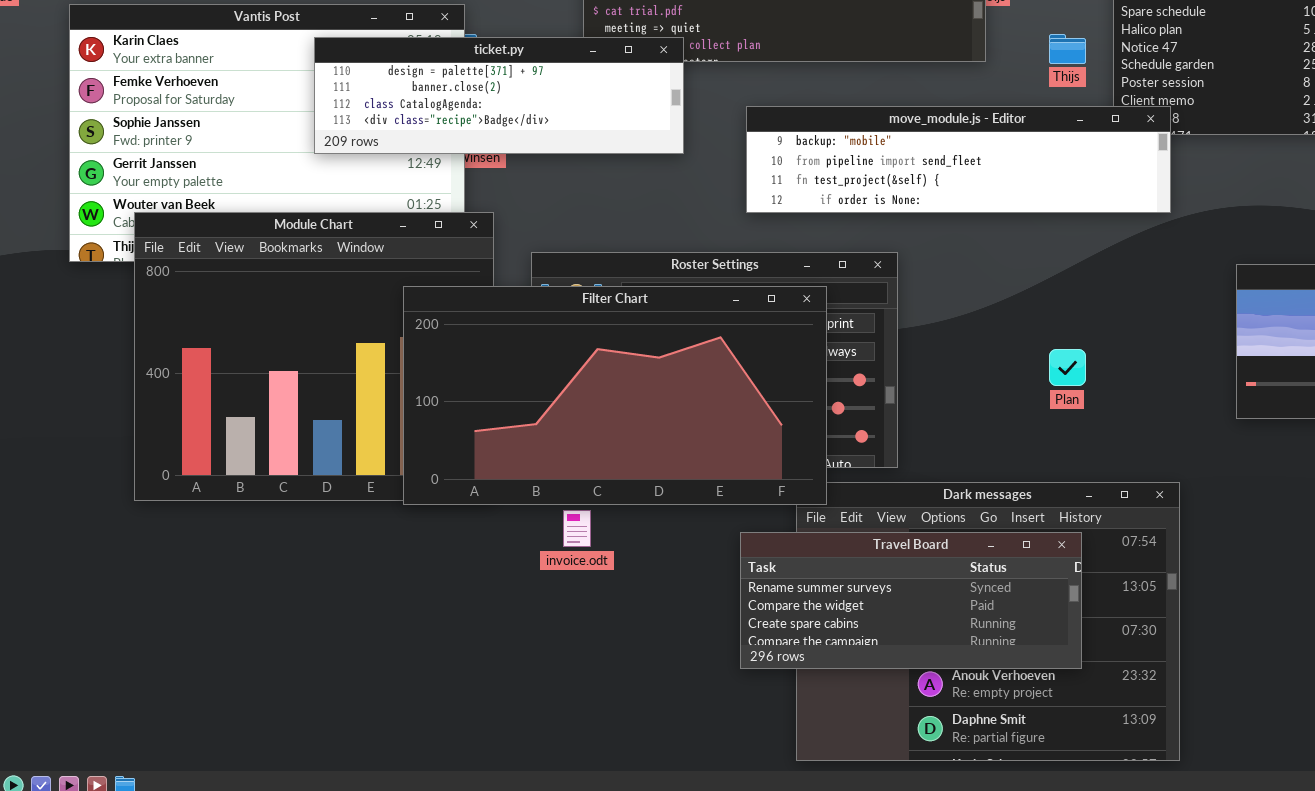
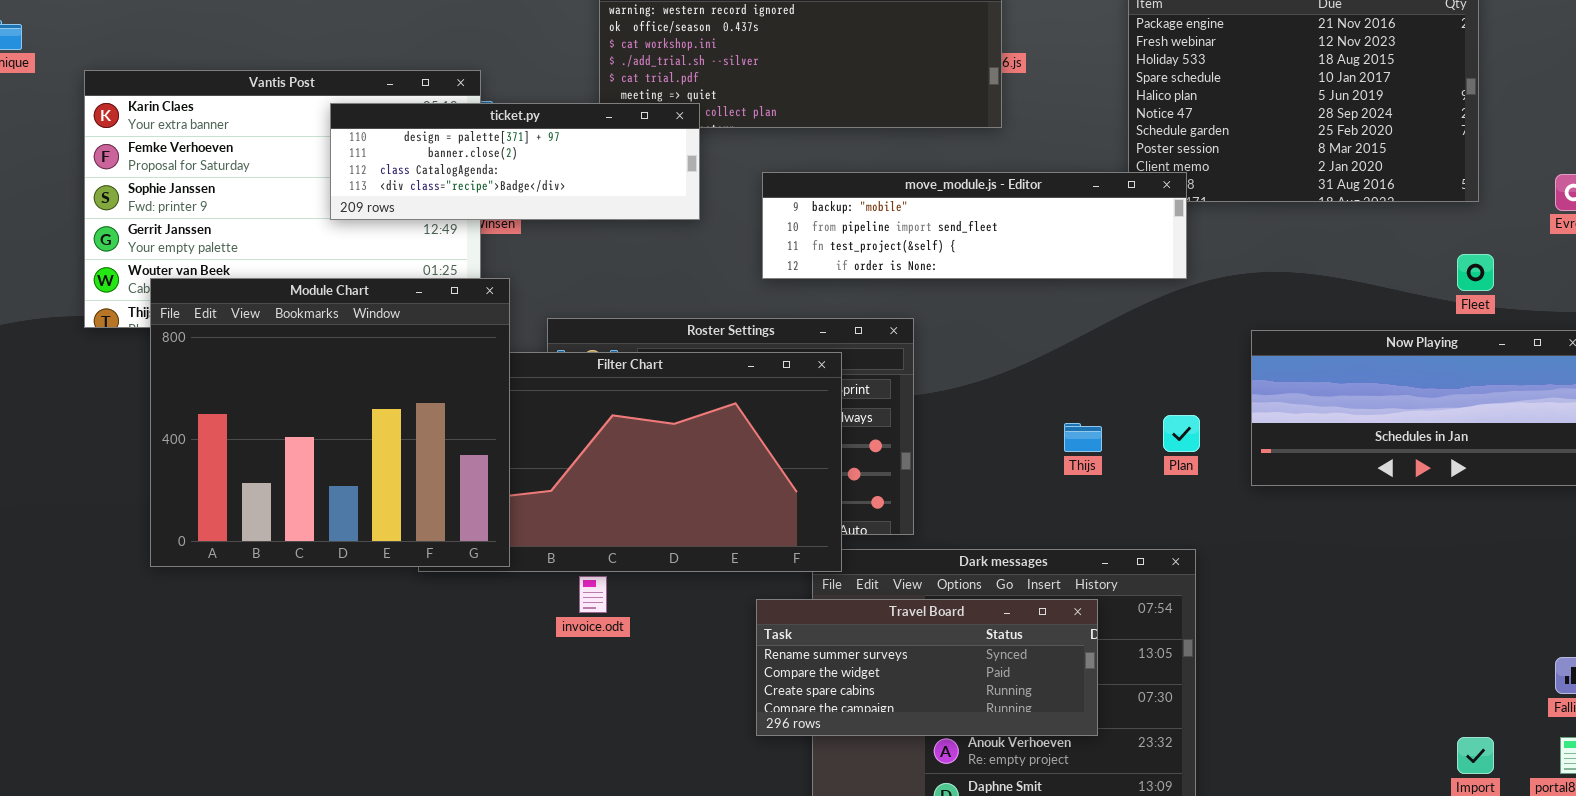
Thijs: [1049,34,1086,64] -> [1064,423,1102,452], moved
Module Chart: [134,212,494,501] -> [150,278,510,567], raised
Plan: [1049,349,1086,386] -> [1163,415,1200,452], moved

